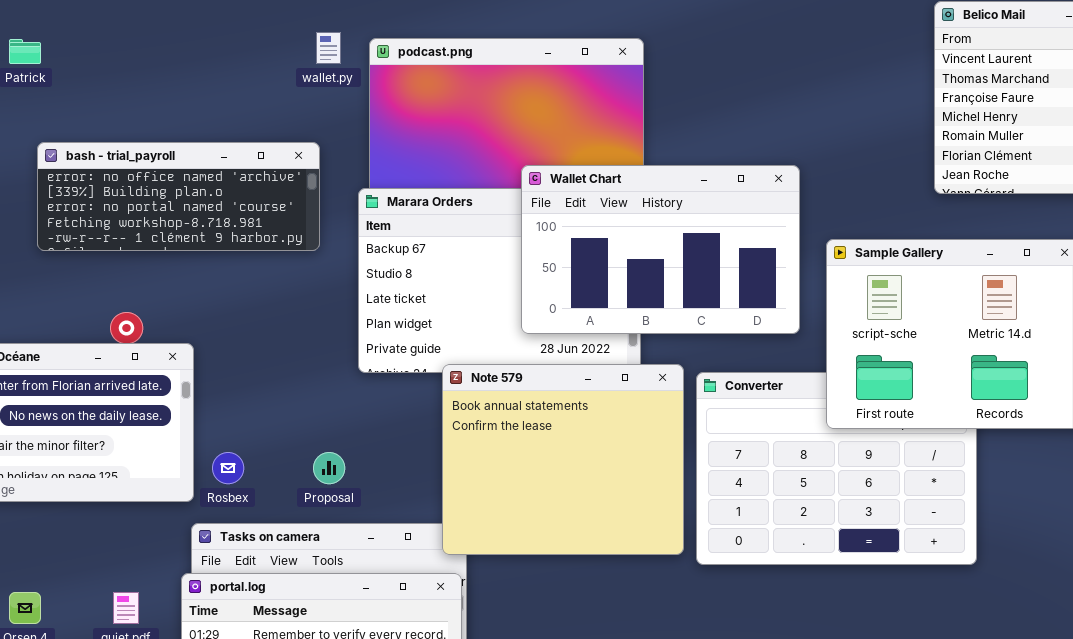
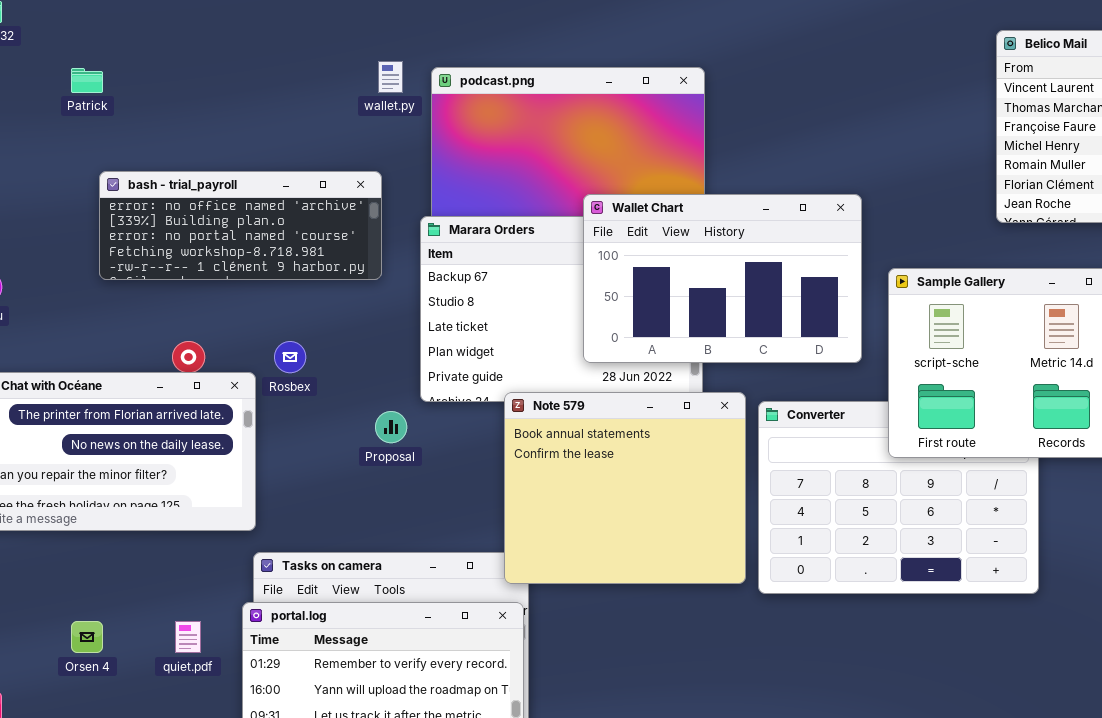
Rosbex: [212,452,244,484] -> [274,341,306,373], moved
Proposal: [313,452,345,484] -> [375,411,407,443], moved

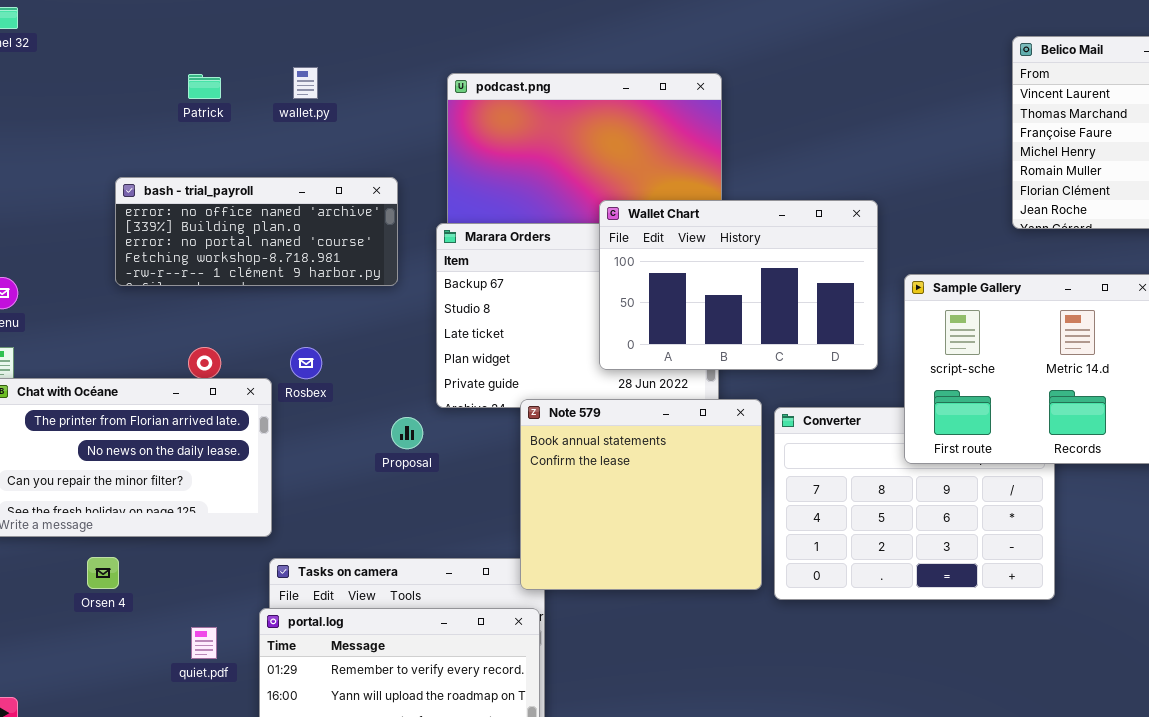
wallet.py: [378,61,403,93] -> [293,67,318,99], moved
Patrick: [71,68,103,93] -> [188,74,221,99], moved
Orsen 4: [71,621,103,653] -> [87,557,119,589], moved

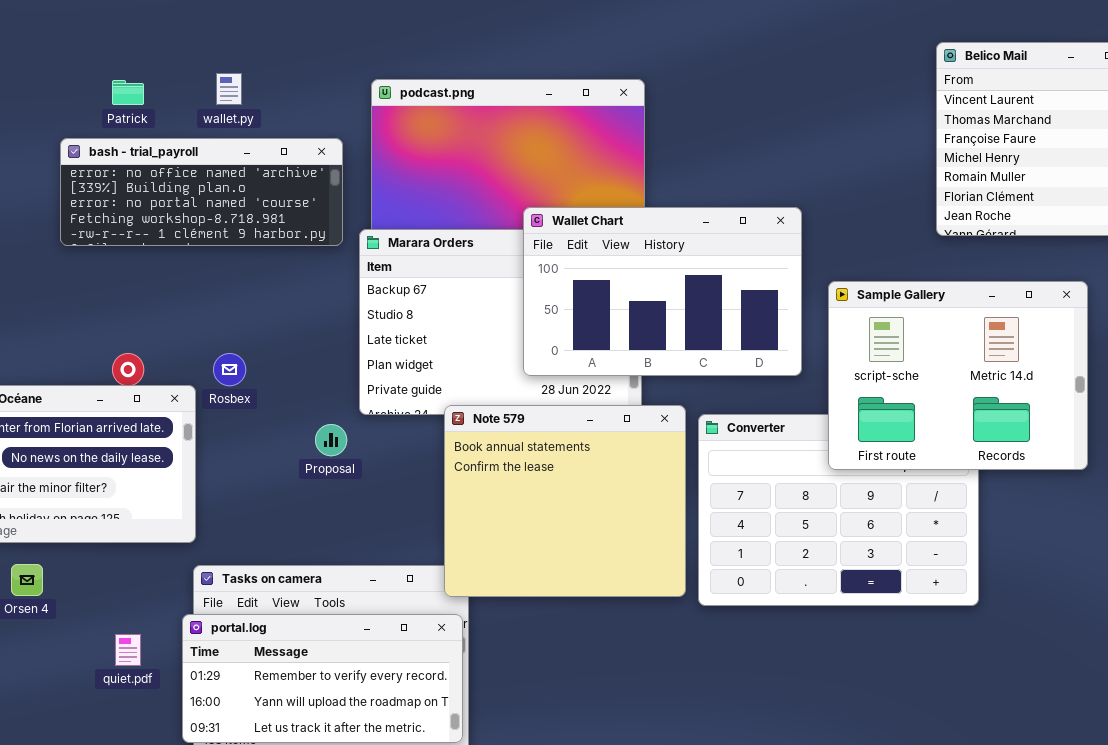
bash - trial_payroll: [115,177,398,286] -> [60,138,343,246], moved

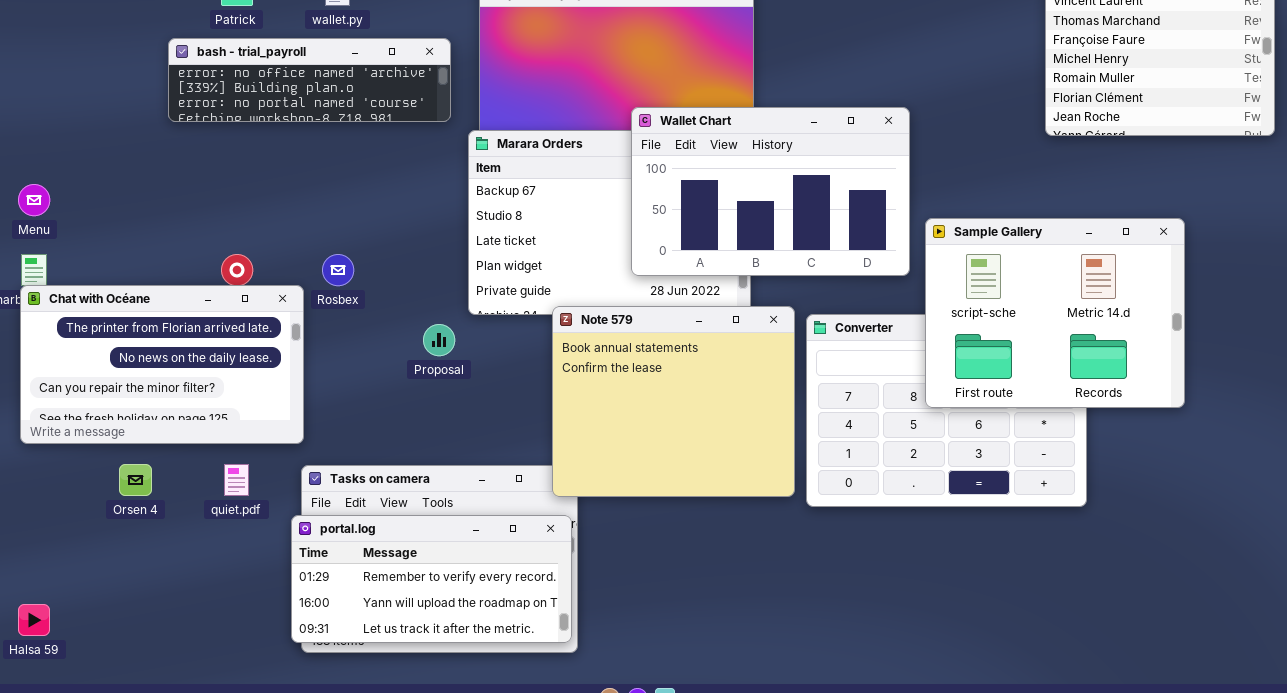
bash - trial_payroll: [60,138,343,246] -> [168,38,451,122], resized
Sample Gallery: [828,281,1088,470] -> [925,218,1185,408], moved
quiet.pdf: [115,634,141,666] -> [224,464,249,496], moved

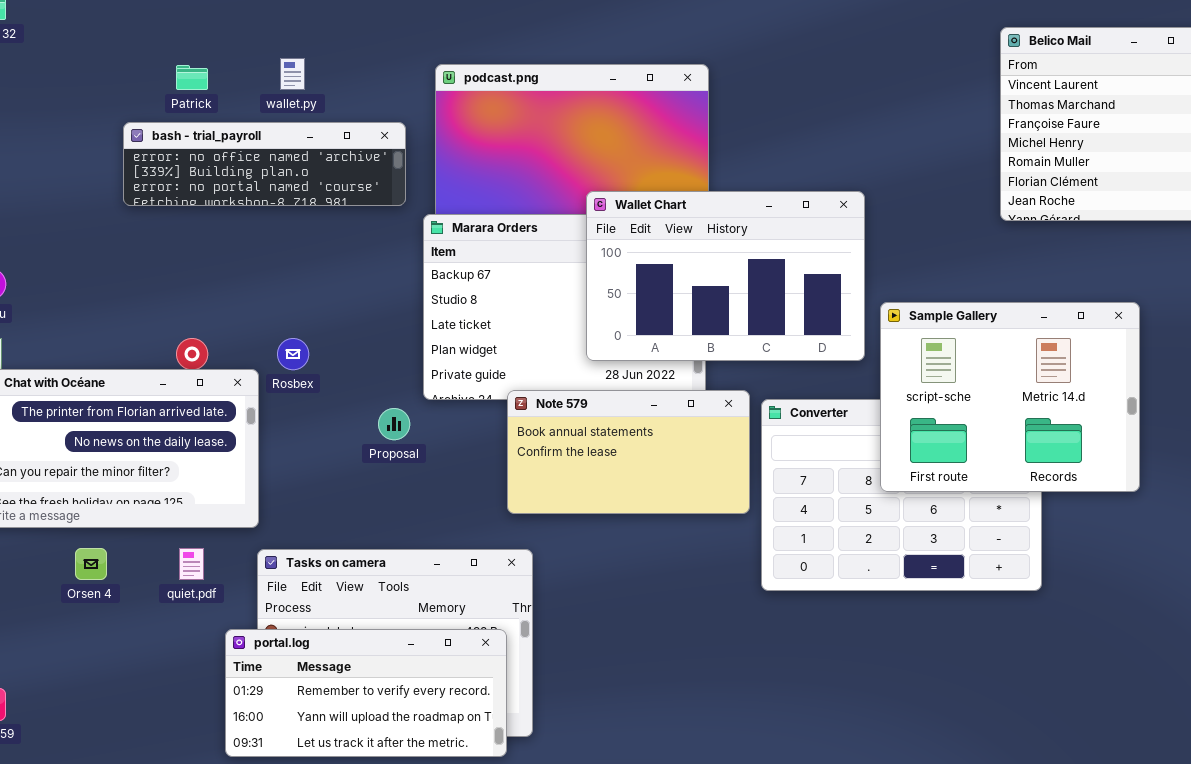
Note 579: [552,306,795,497] -> [507,390,750,514], resized
portal.log: [291,515,572,643] -> [225,629,507,757], moved

